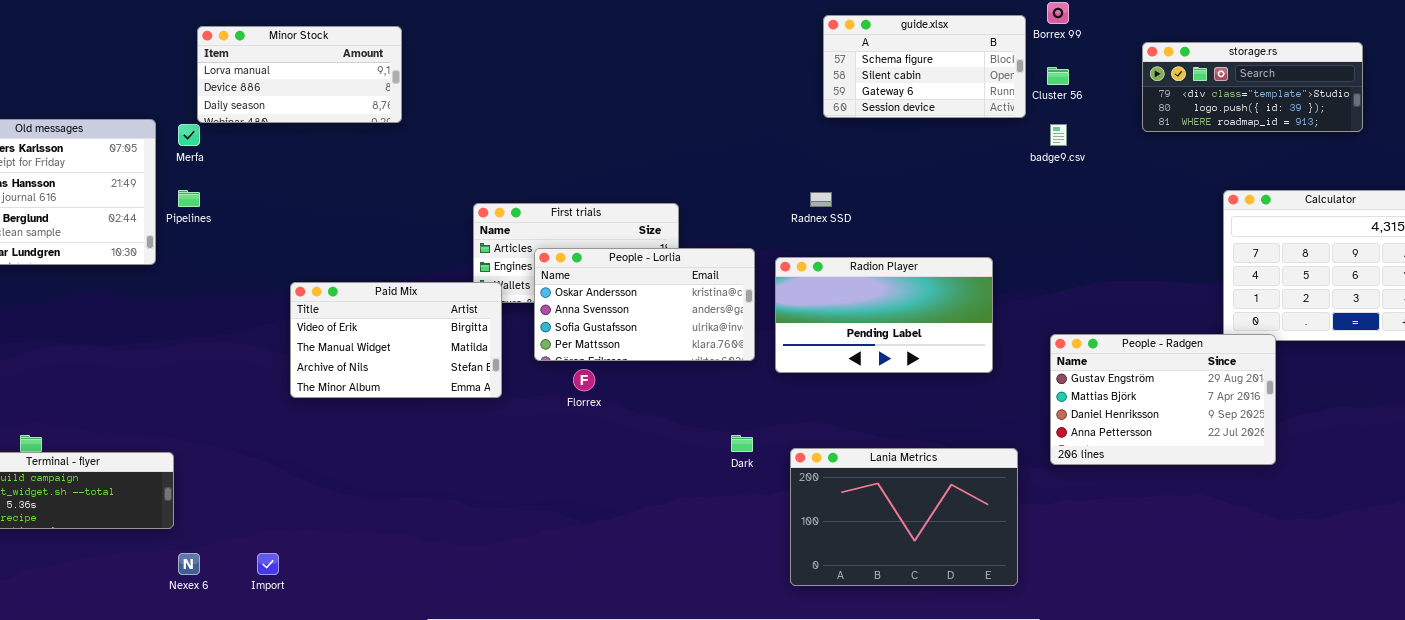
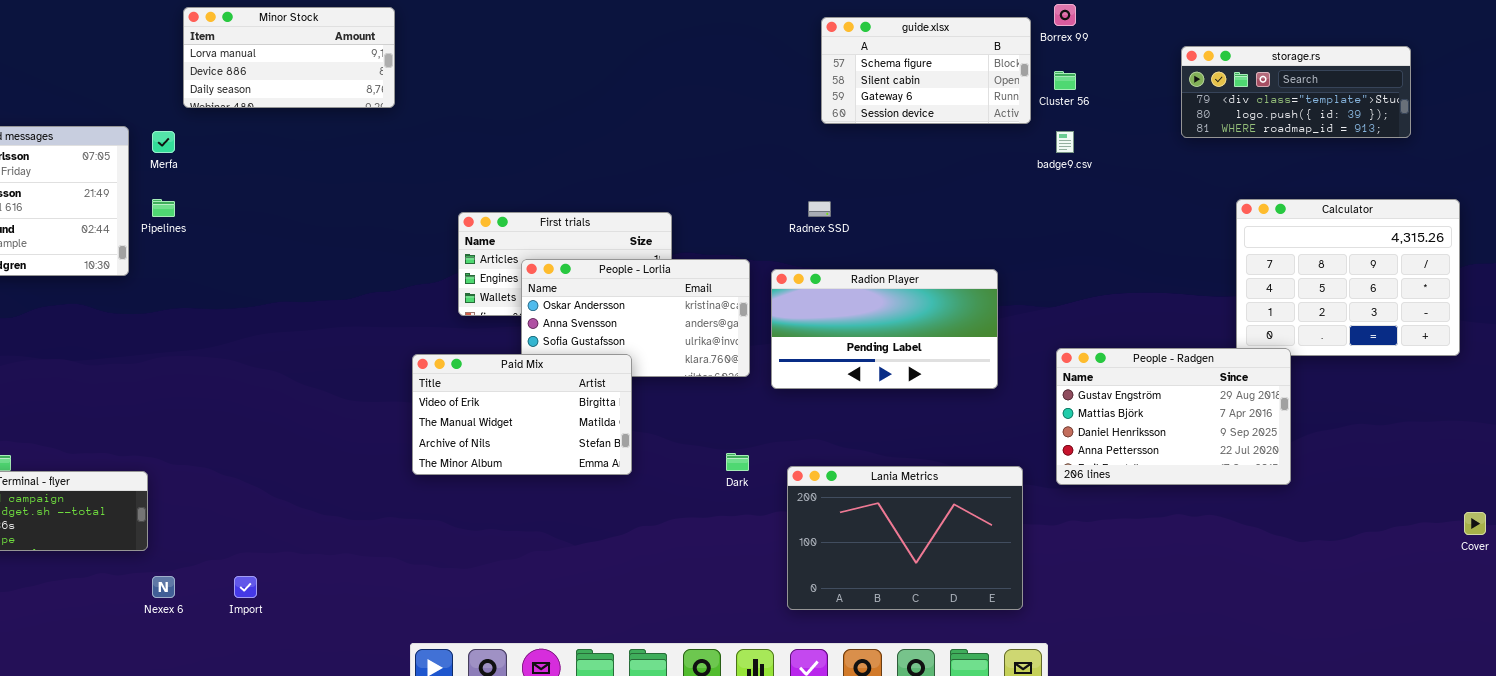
Minor Stock: [197,26,402,123] -> [183,7,395,108], moved
storage.rs: [1142,42,1363,132] -> [1181,46,1411,138], moved
Paid Mix: [290,282,502,398] -> [412,354,632,475], moved

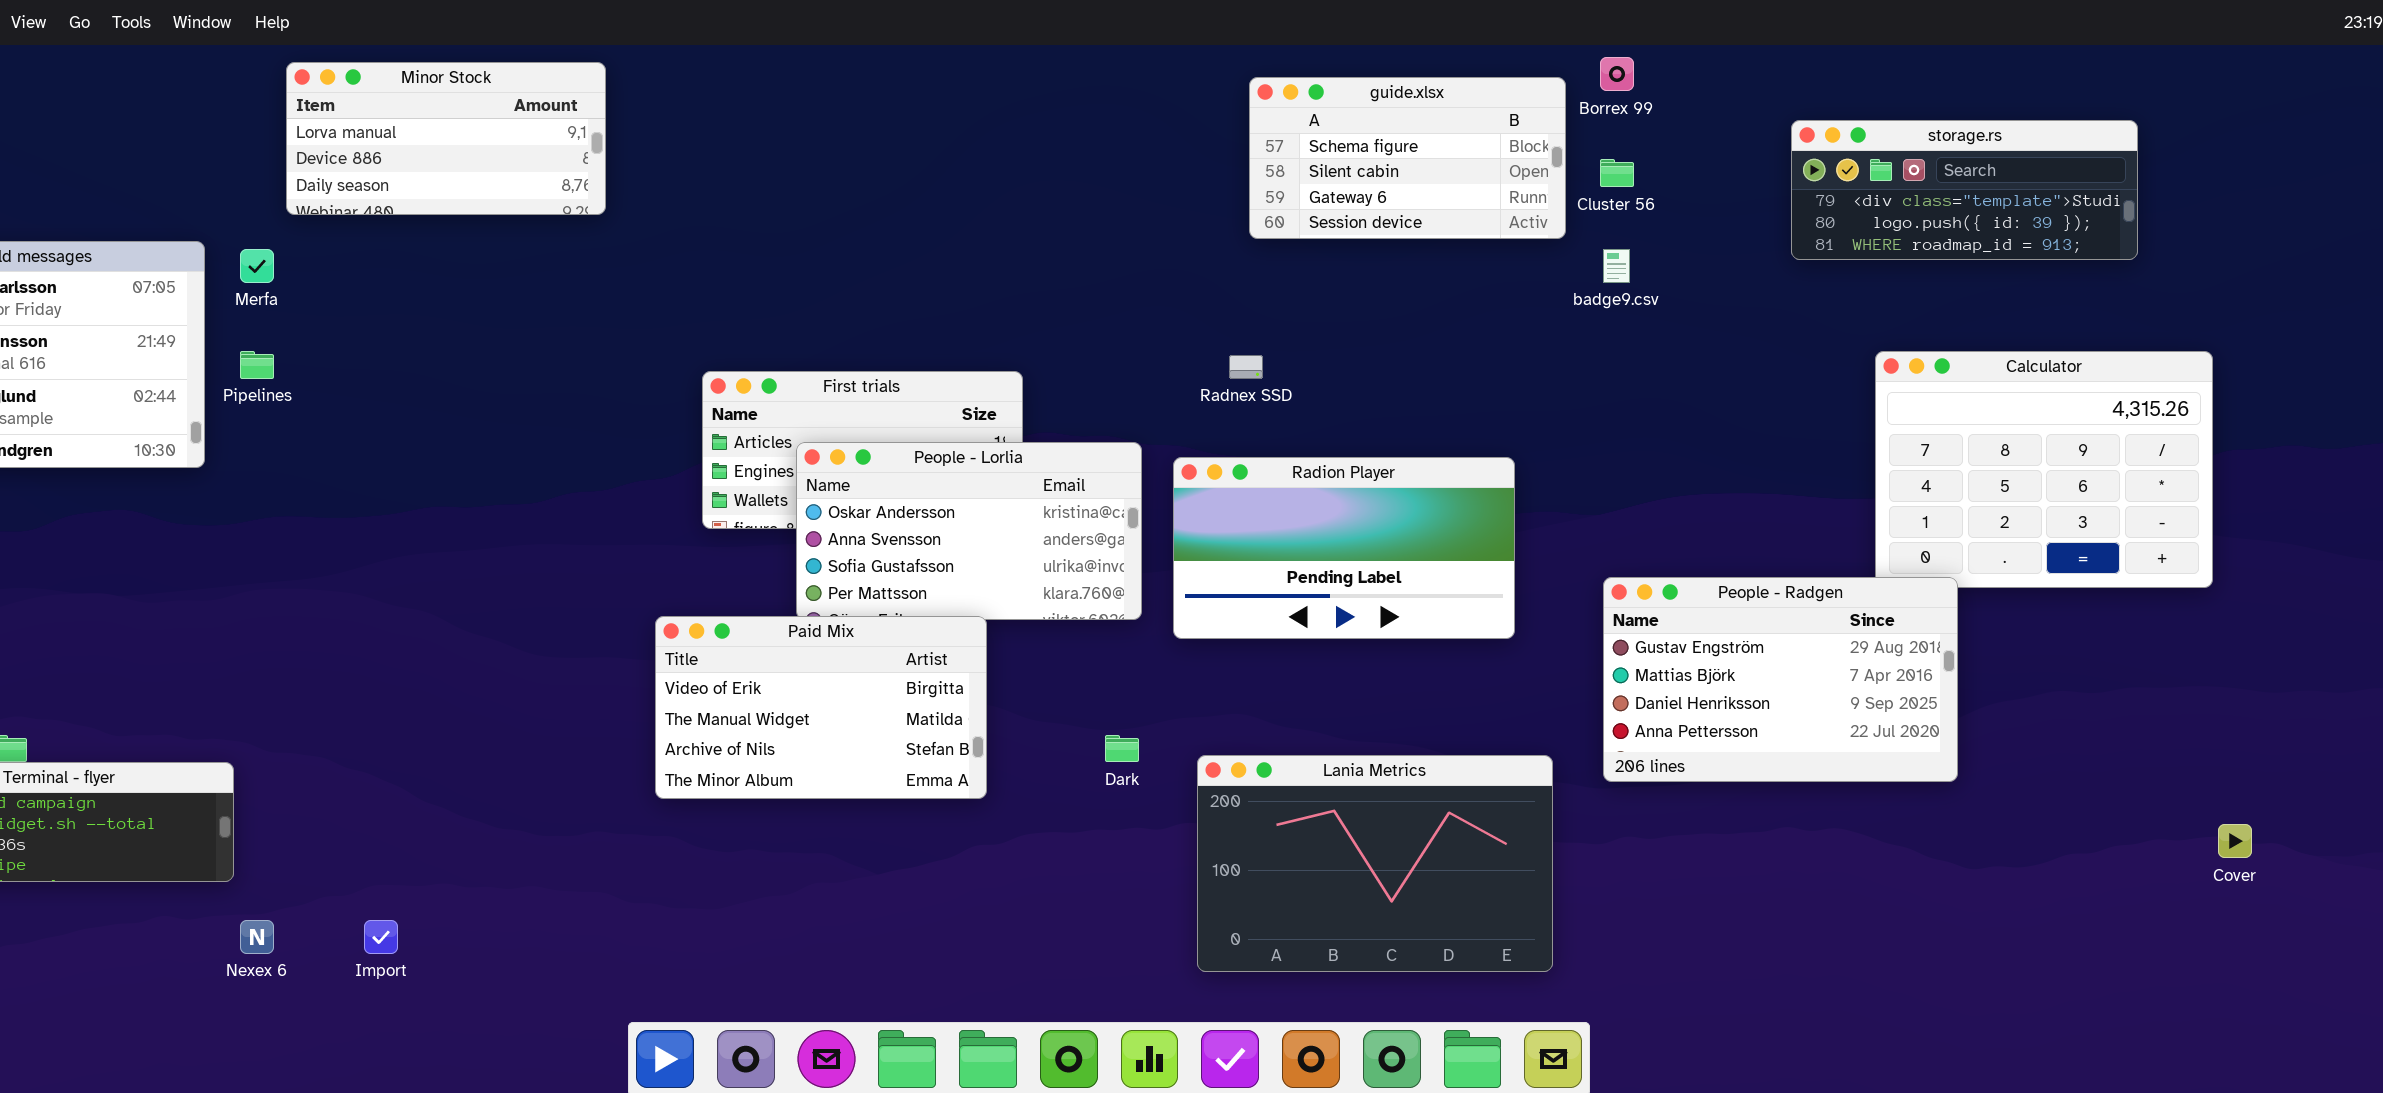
Paid Mix: [412,354,632,475] -> [655,616,987,799], moved

